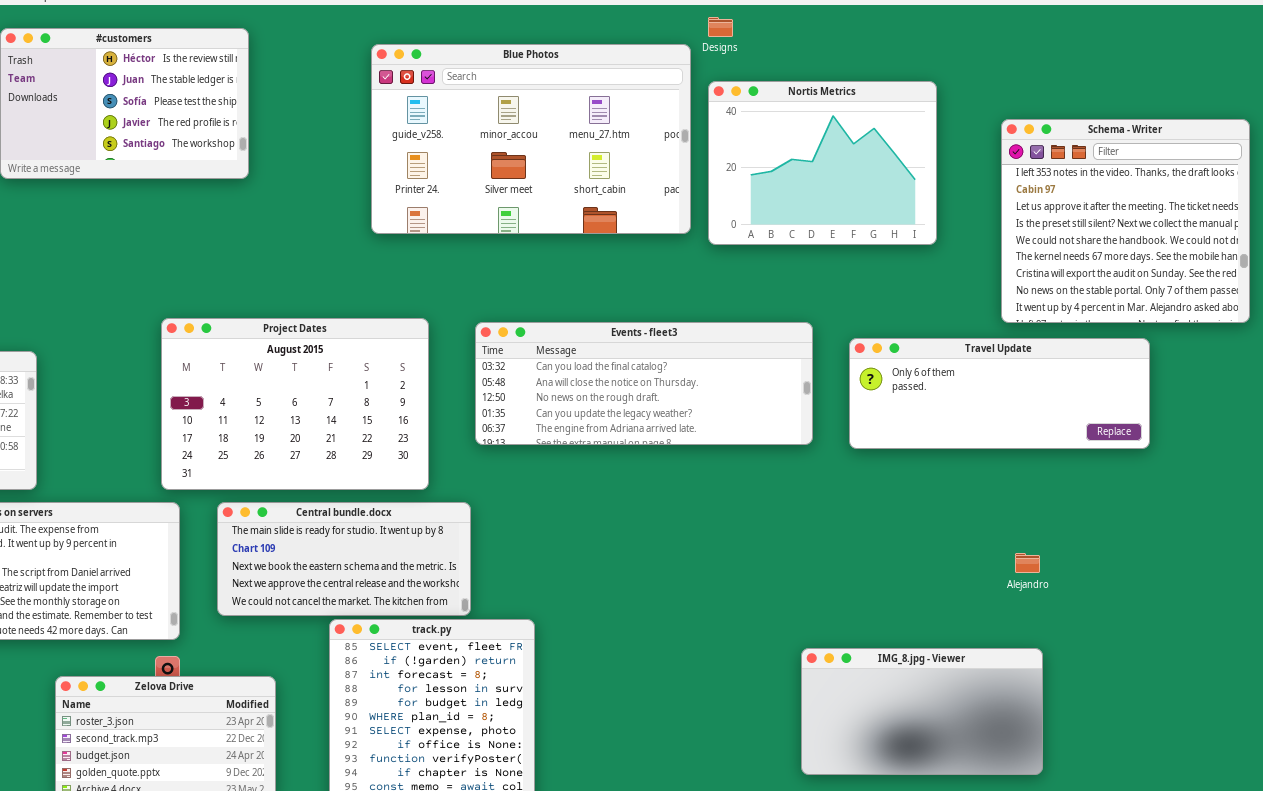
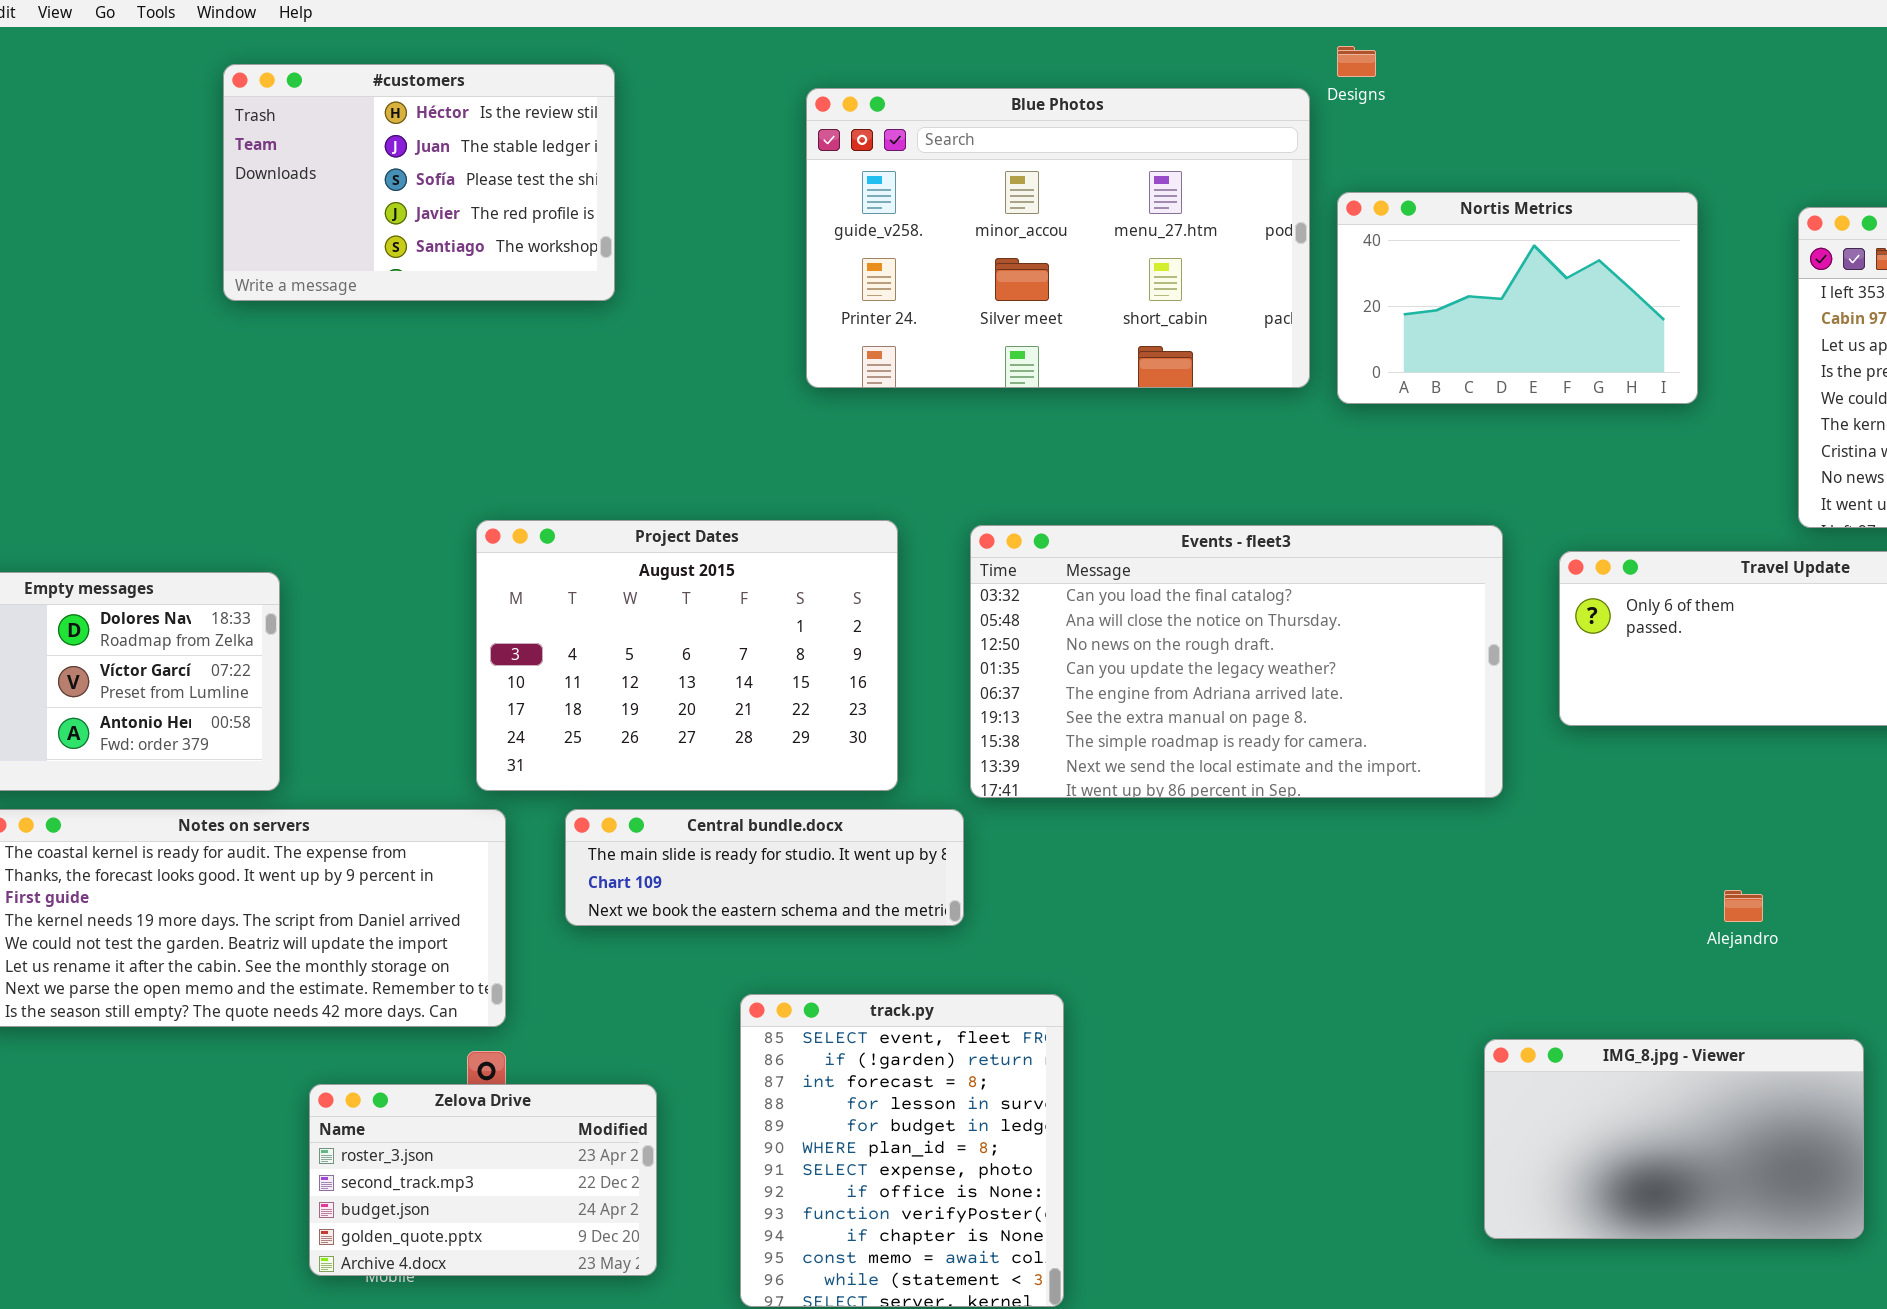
Nortis Metrics: [708,81,937,245] -> [1337,192,1698,404], resized
Events - fleet3: [475,322,813,445] -> [970,525,1503,798], resized
Central bundle.docx: [217,502,471,616] -> [565,809,964,926], resized
Alejandro: [1015,553,1040,573] -> [1724,890,1763,922], moved

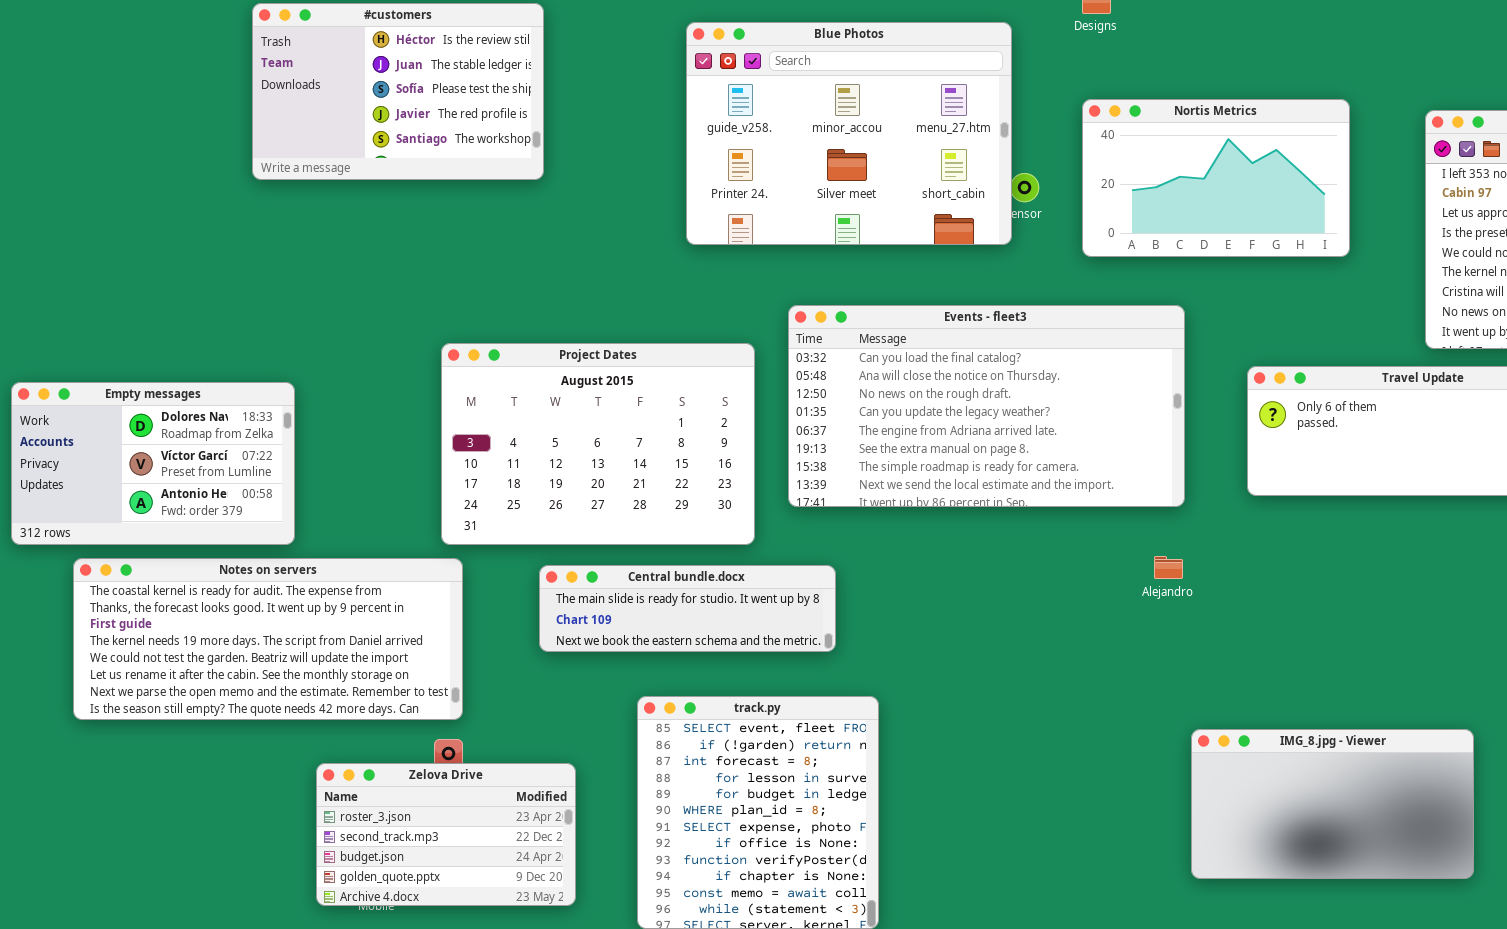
Blue Photos: [806,88,1310,388] -> [686,22,1012,245], resized
Events - fleet3: [970,525,1503,798] -> [788,305,1185,507], moved
Central bundle.docx: [565,809,964,926] -> [539,565,836,652], moved
Alejandro: [1724,890,1763,922] -> [1154,556,1183,579], moved

